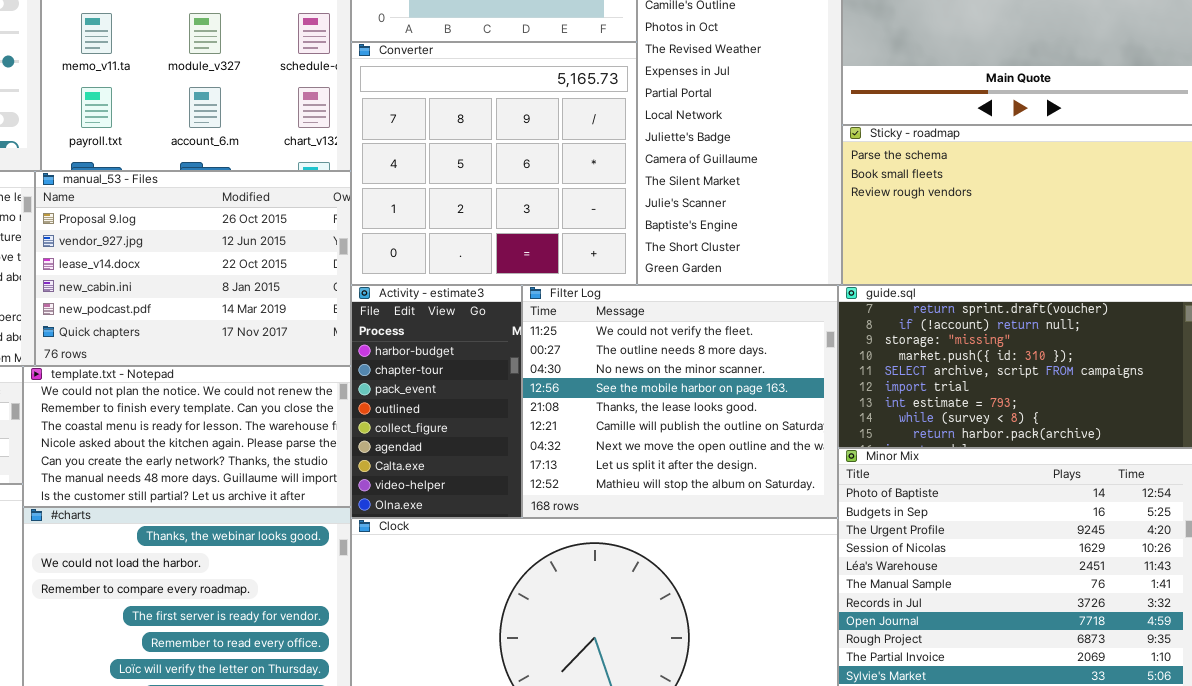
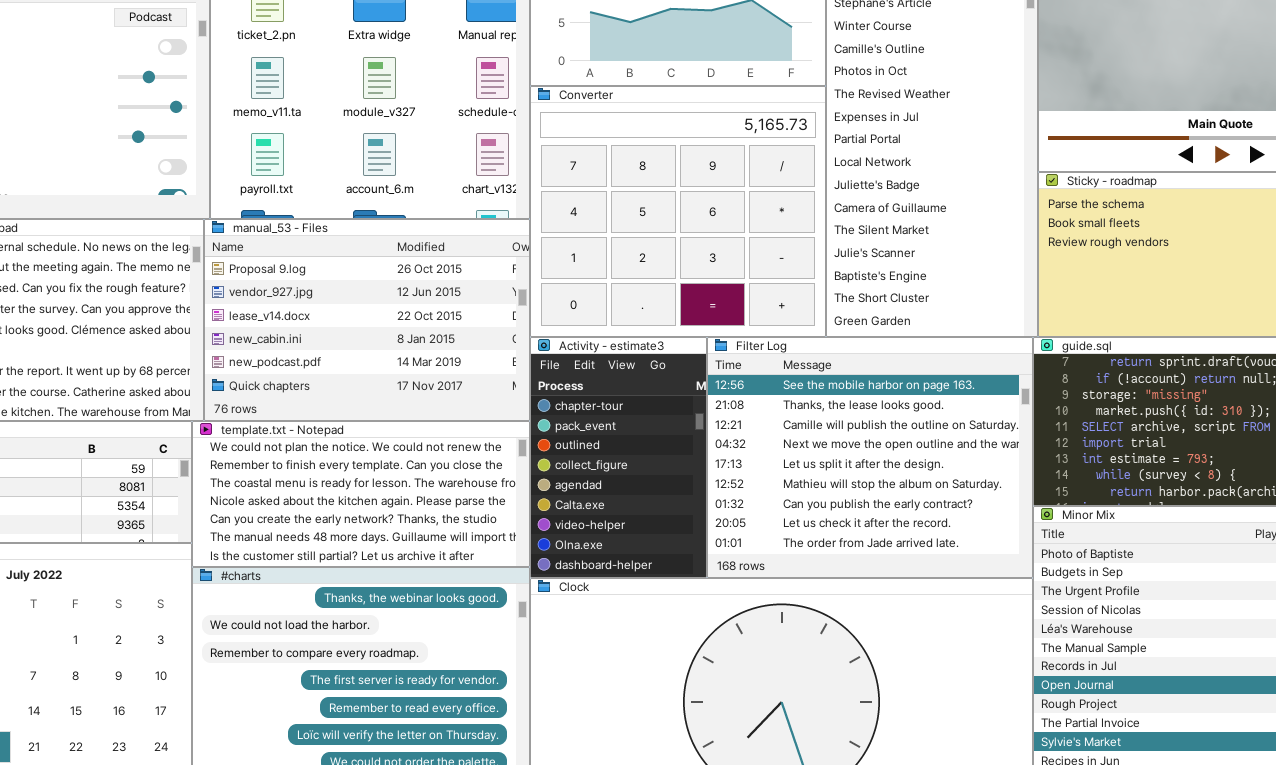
Activity - estimate3: [351,285,522,518] -> [530,337,707,578], scrolled down 1 row
Filter Log: [522,285,838,518] -> [707,337,1033,578], scrolled down 3 rows

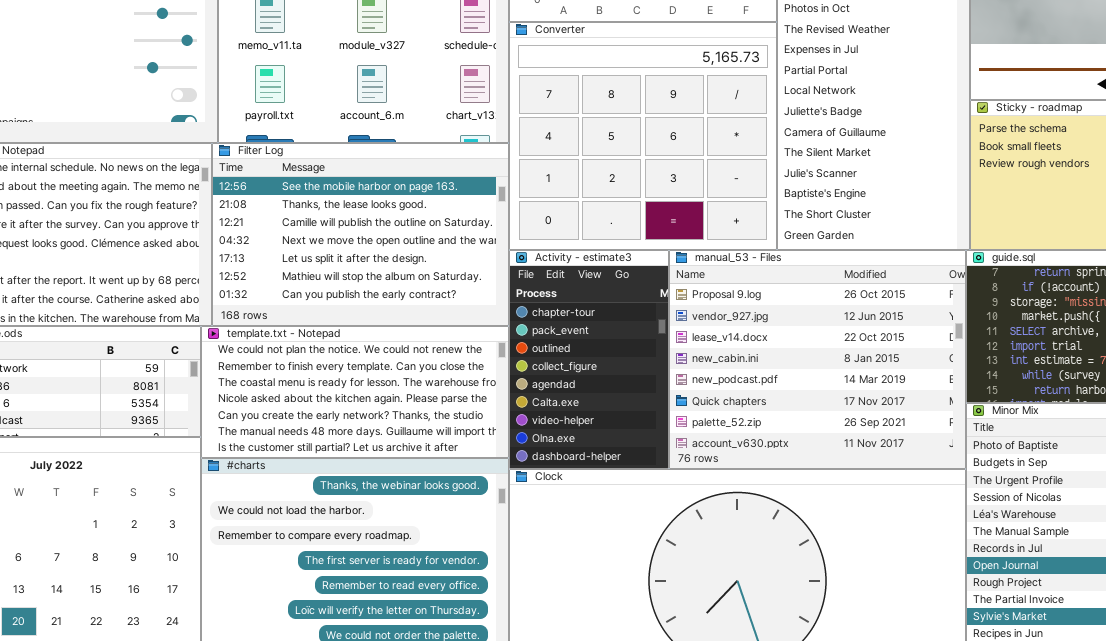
manual_53 - Files: [204,219,530,421] -> [669,250,966,469], moved, resized
Filter Log: [707,337,1033,578] -> [212,143,509,326], moved, resized

